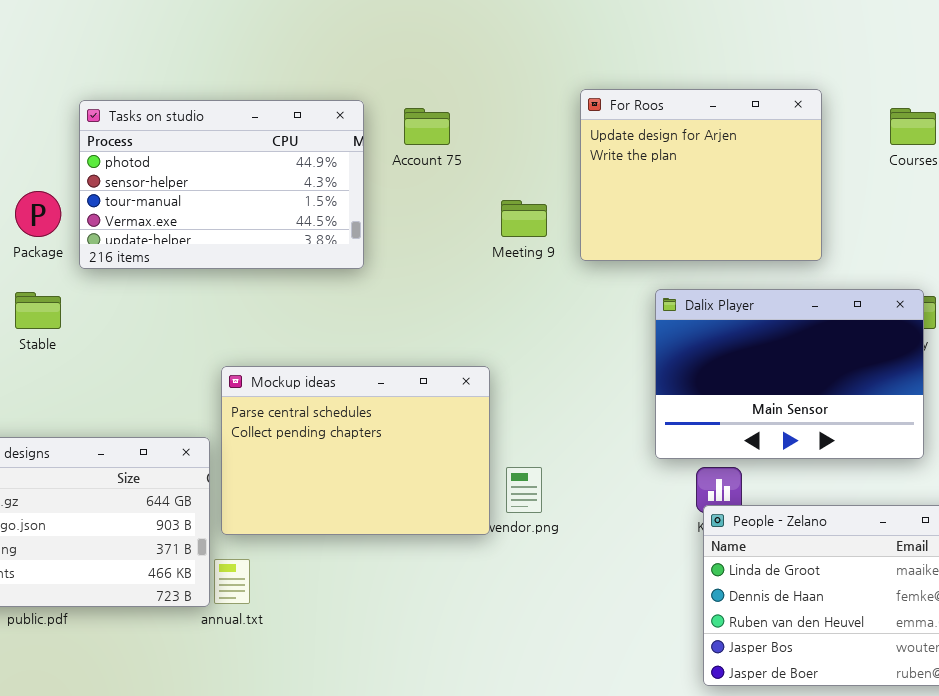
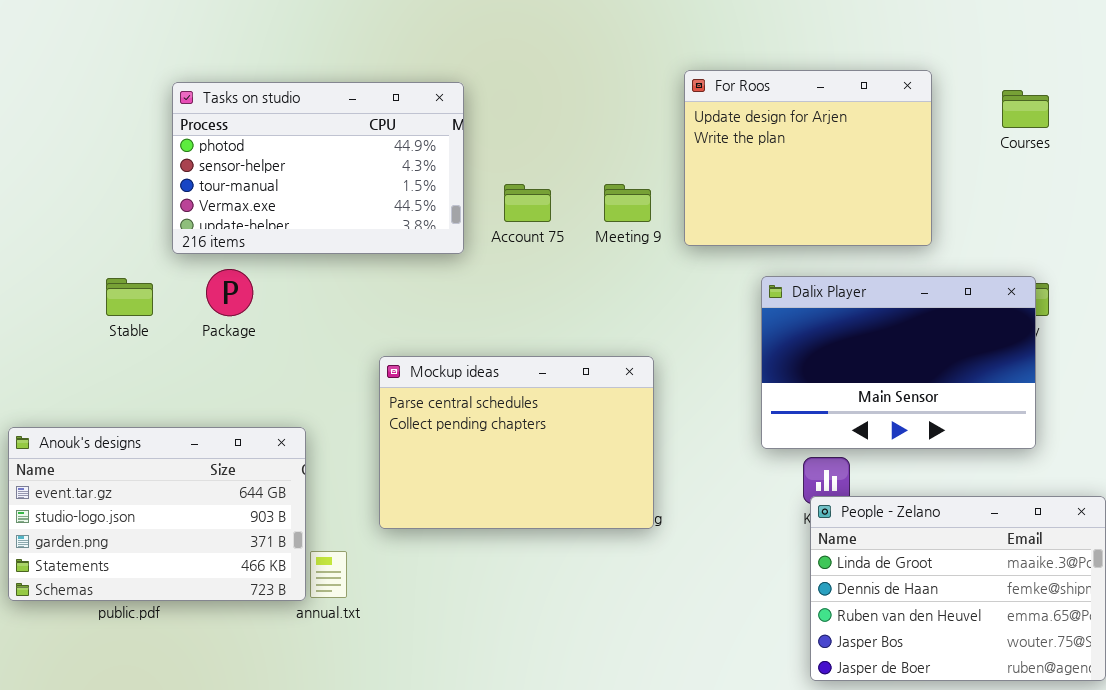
Account 75: [404,108,450,145] -> [504,184,551,222], moved
Package: [15,191,61,237] -> [206,269,253,316], moved
Mockup ideas: [221,366,490,535] -> [379,356,654,529], moved

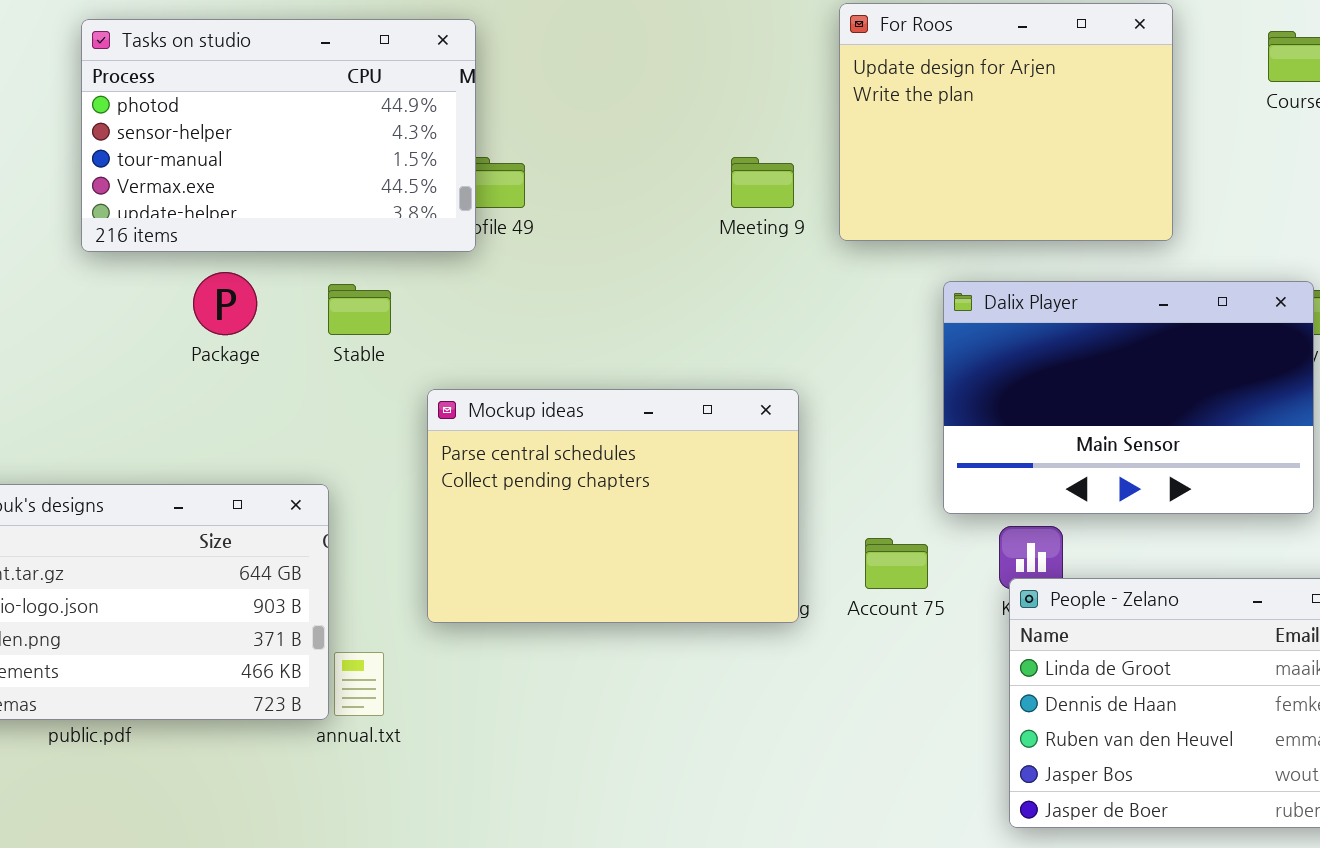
Tasks on studio: [172,82,464,254] -> [81,19,476,252], moved
Account 75: [504,184,551,222] -> [865,538,928,589], moved
Stable: [106,278,153,316] -> [328,284,391,335], moved

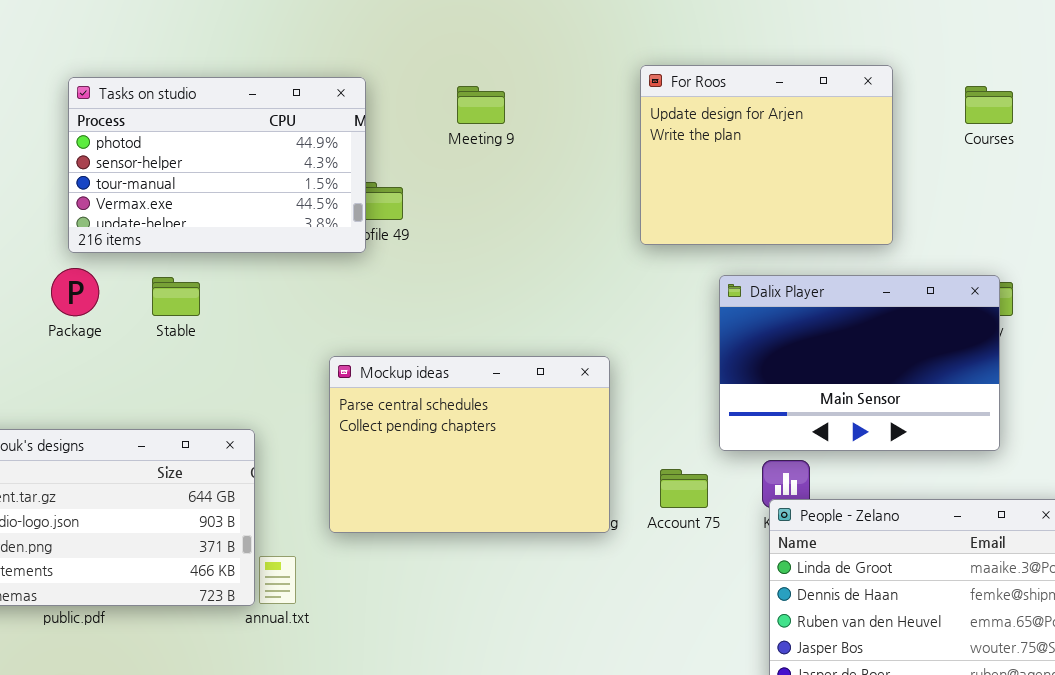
Meeting 9: [731,157,794,208] -> [457,86,505,124], moved
Package: [193,272,257,335] -> [51,268,99,316], moved
Stable: [328,284,391,335] -> [152,277,200,316], moved

